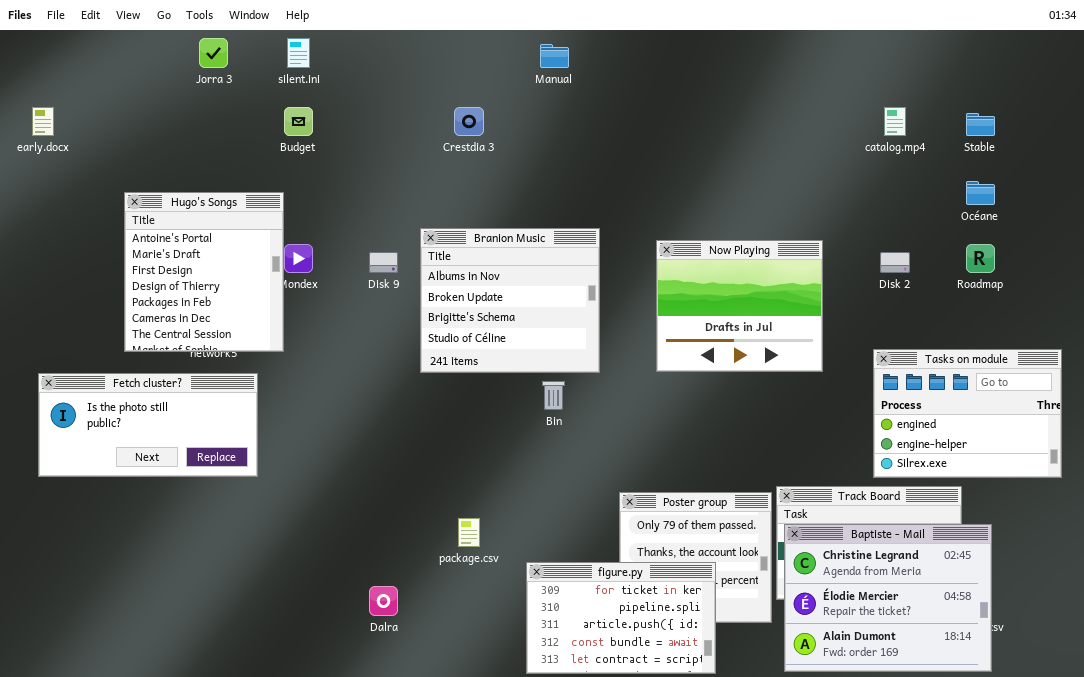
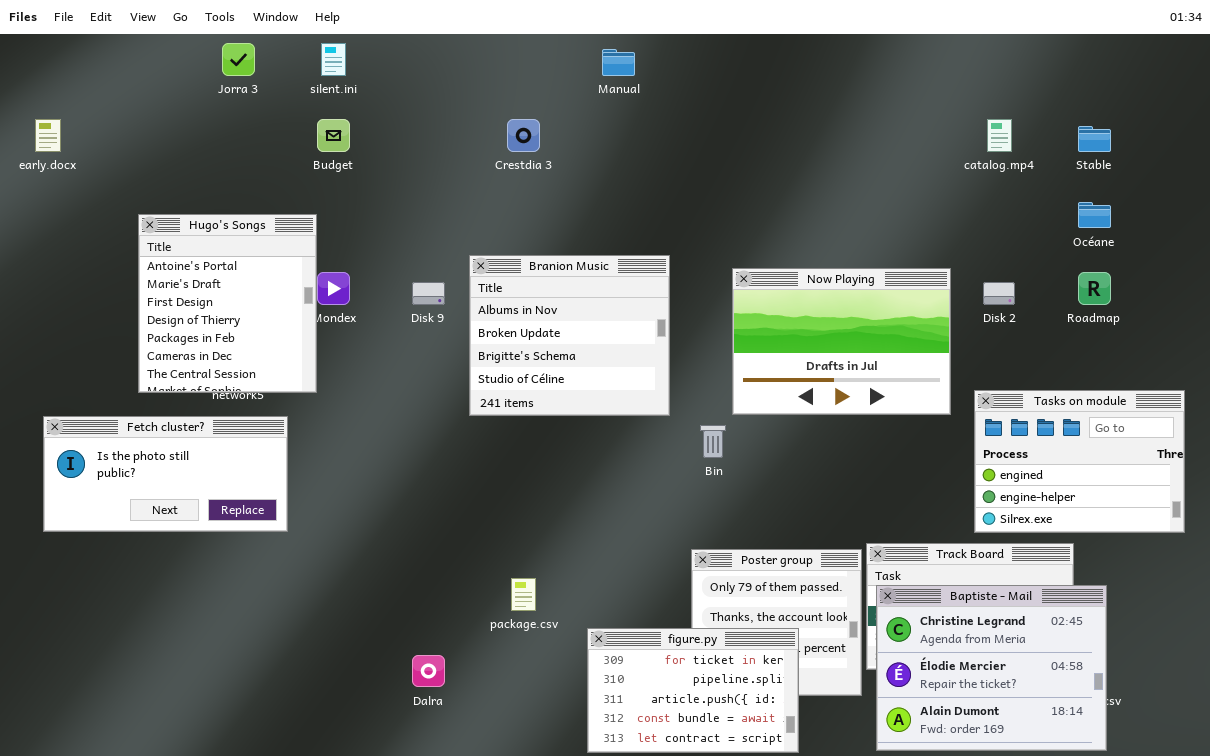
Now Playing: [656,240,823,372] -> [732,268,951,415], resized
Bin: [542,381,565,410] -> [700,425,726,458], moved

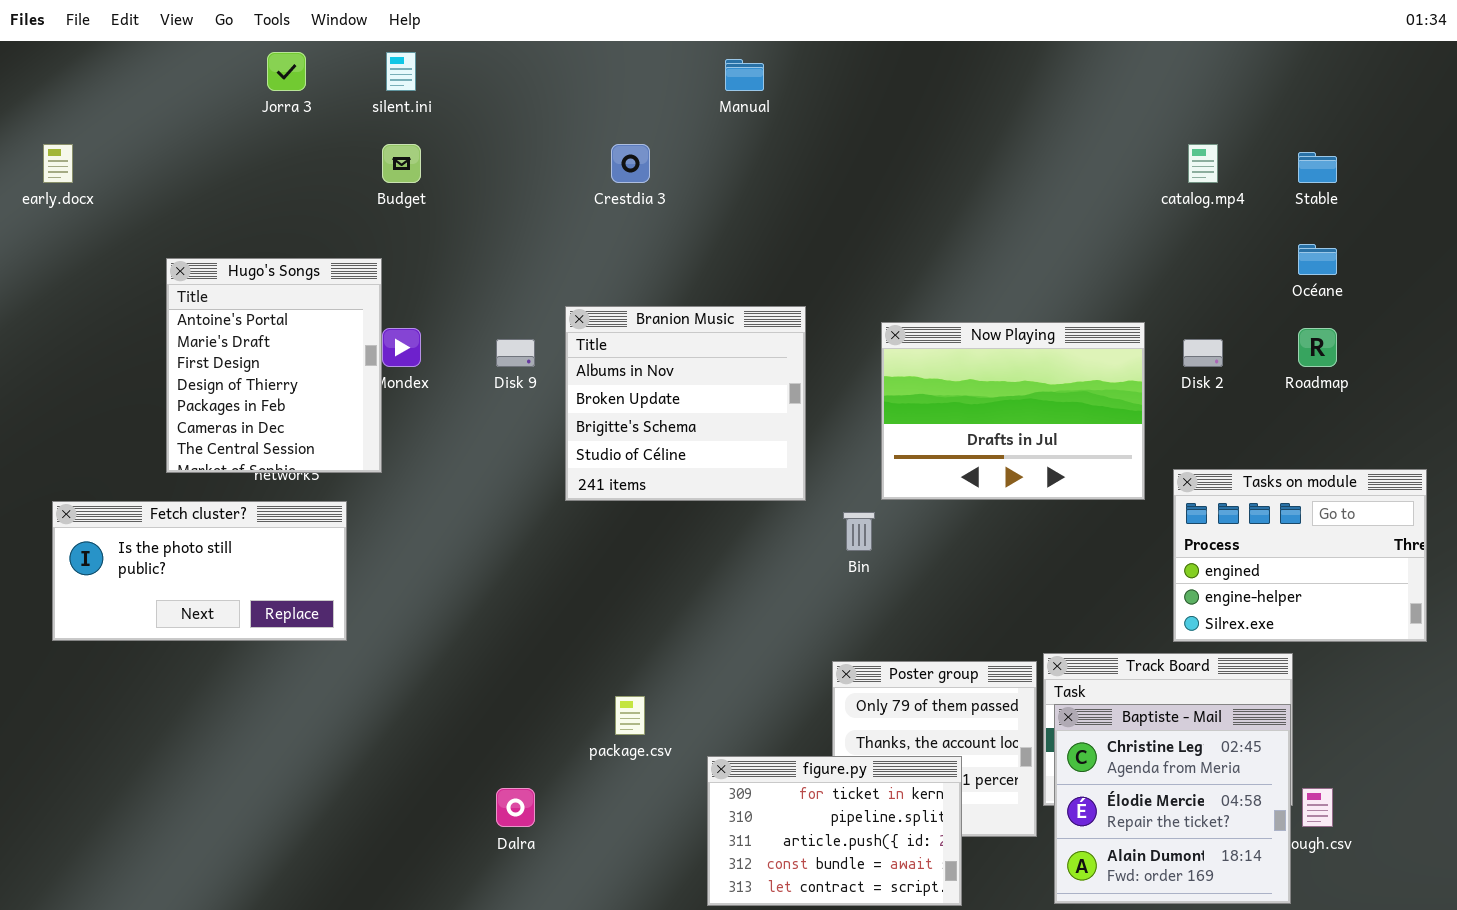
Baptiste - Mail: [876,585,1107,751] -> [1054,704,1291,904], resized

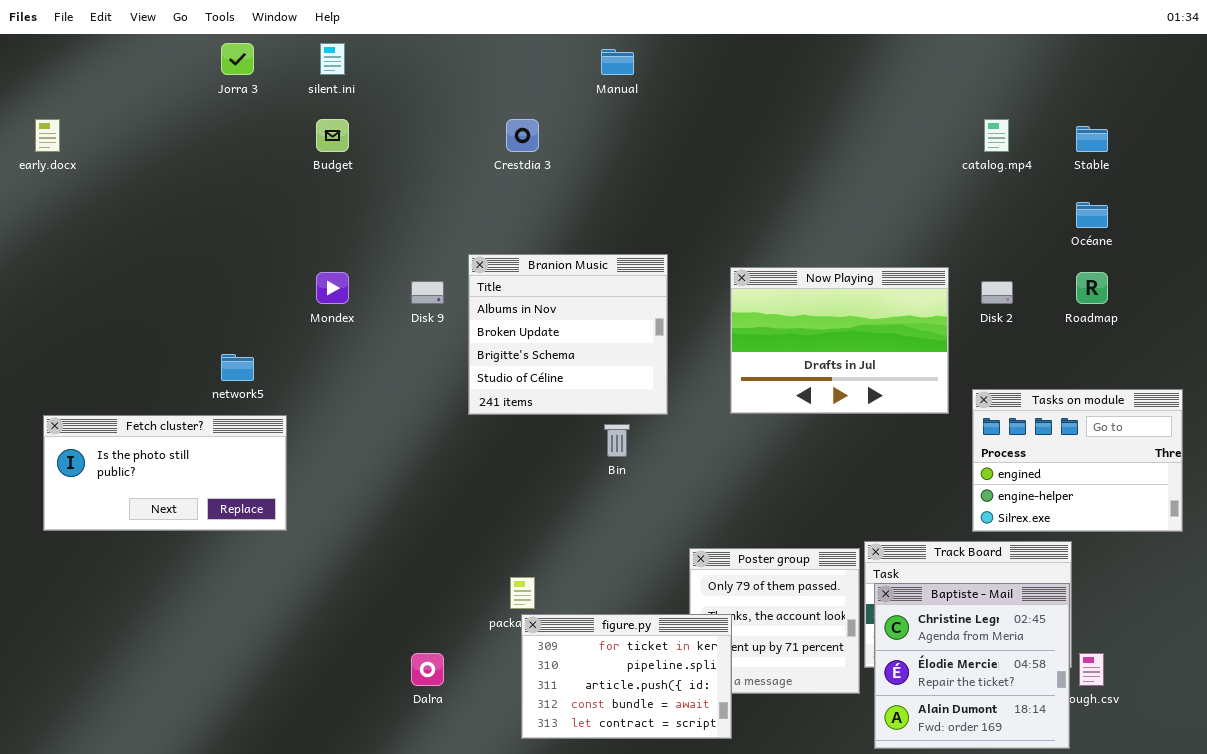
Hugo's Songs: [166,258,382,473] -> none, closed
Bin: [843,512,875,551] -> [604,424,630,457], moved
figure.py: [707,756,962,906] -> [521,614,732,739], moved

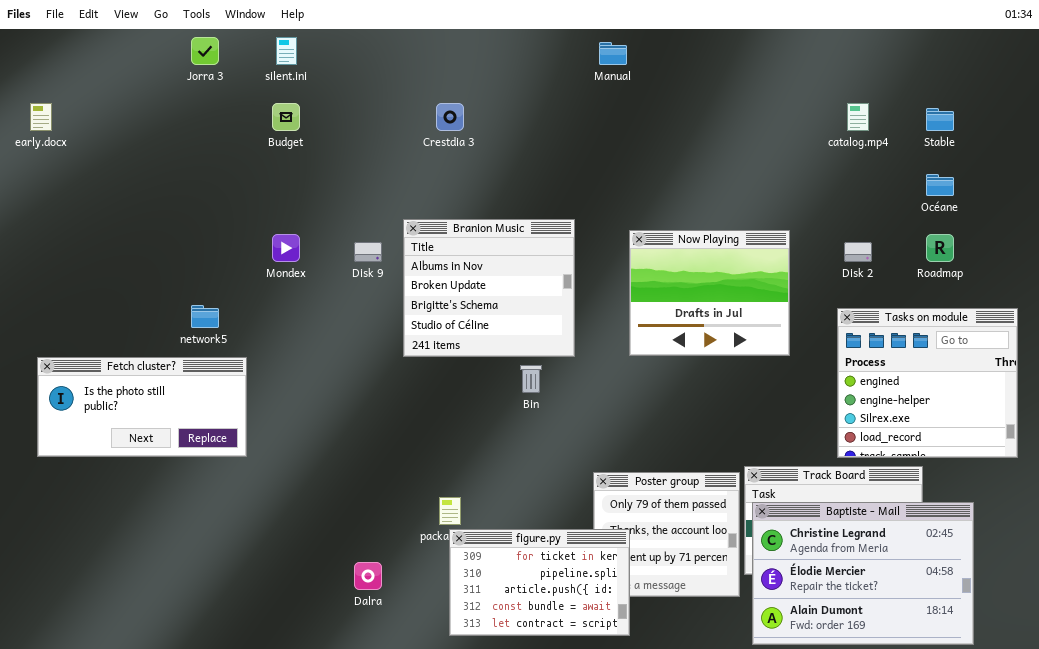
Manual: [601,49,634,75] -> [599,42,627,65], moved
Now Playing: [730,267,949,414] -> [629,230,790,356], resized
Tasks on module: [972,389,1183,532] -> [837,308,1018,458], resized
Baptiste - Mail: [874,583,1070,749] -> [752,502,974,645], resized

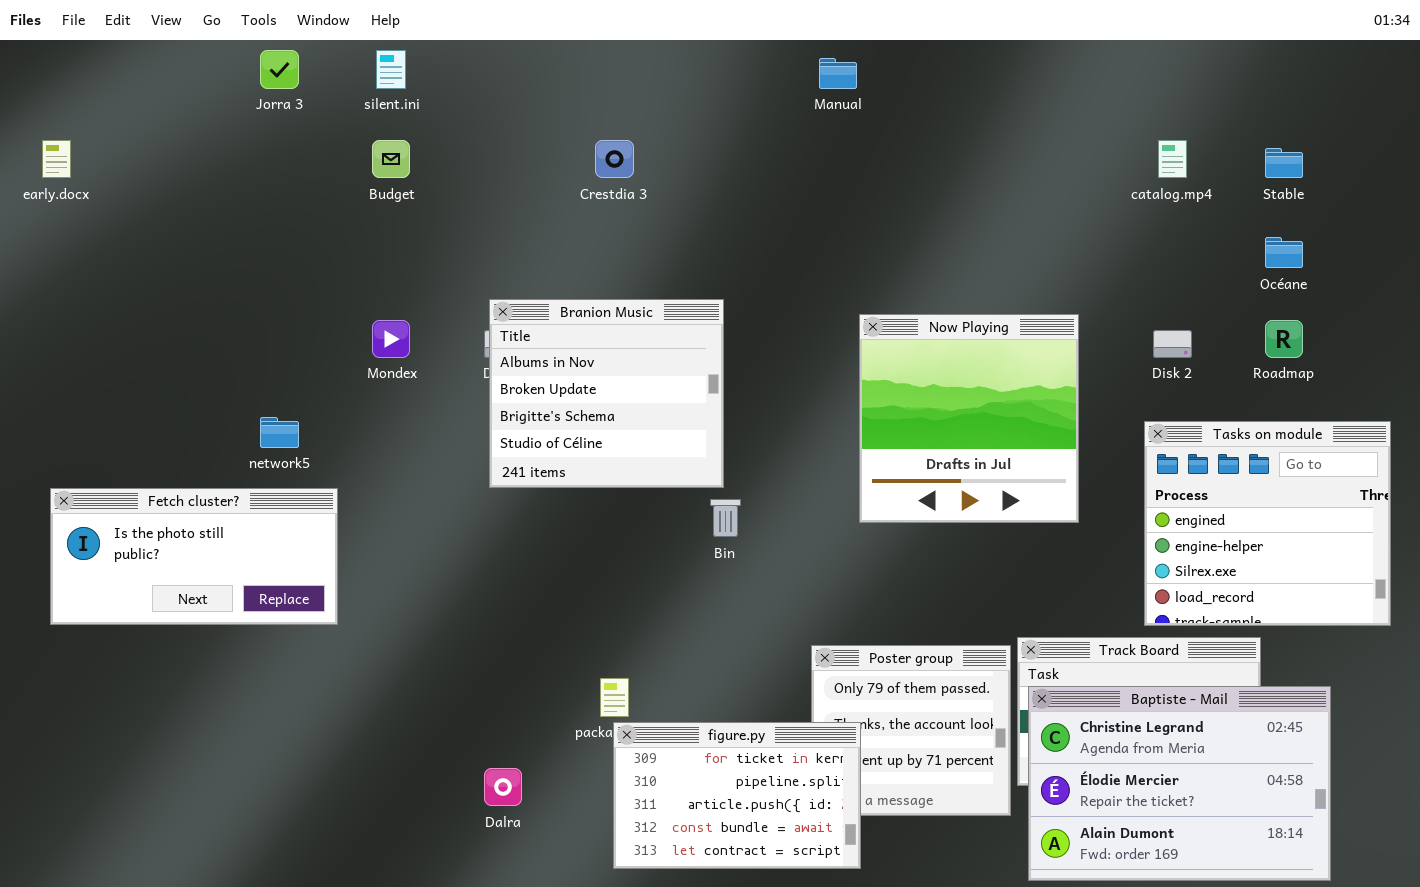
Branion Music: [403,219,575,357] -> [489,299,724,488], moved
Now Playing: [629,230,790,356] -> [859,314,1079,523], resized

